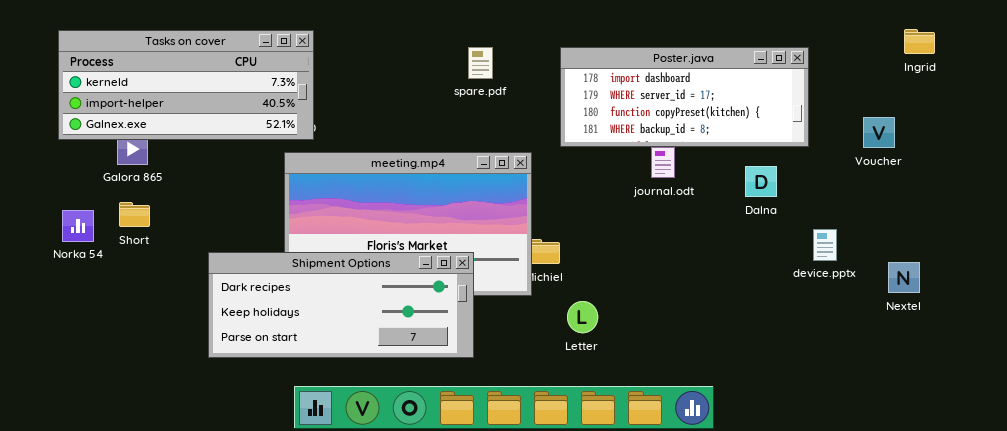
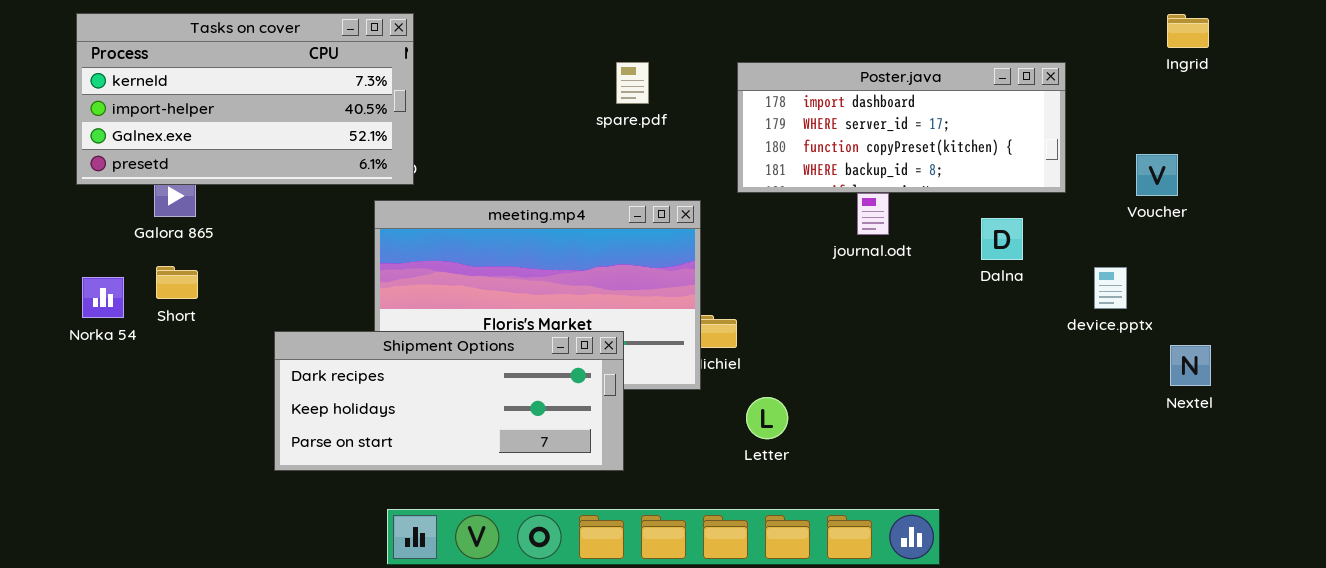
Ingrid: [904,29,935,54] -> [1167,14,1209,48], moved
Tasks on cover: [58,30,314,140] -> [76,13,414,185], resized
device.pptx: [813,229,837,261] -> [1094,267,1127,309], moved

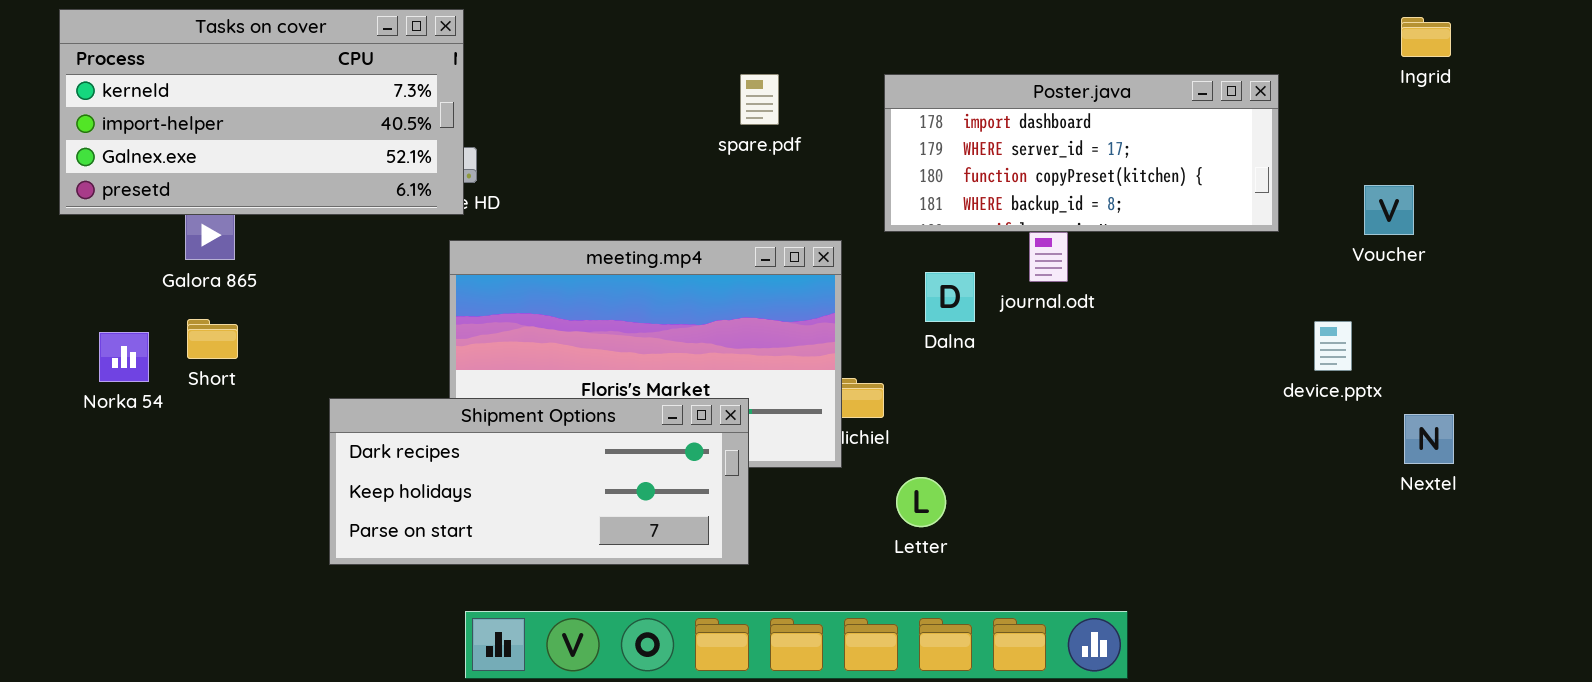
Tasks on cover: [76,13,414,185] -> [59,9,464,215], moved
Dalna: [981,218,1023,260] -> [925,272,975,322], moved

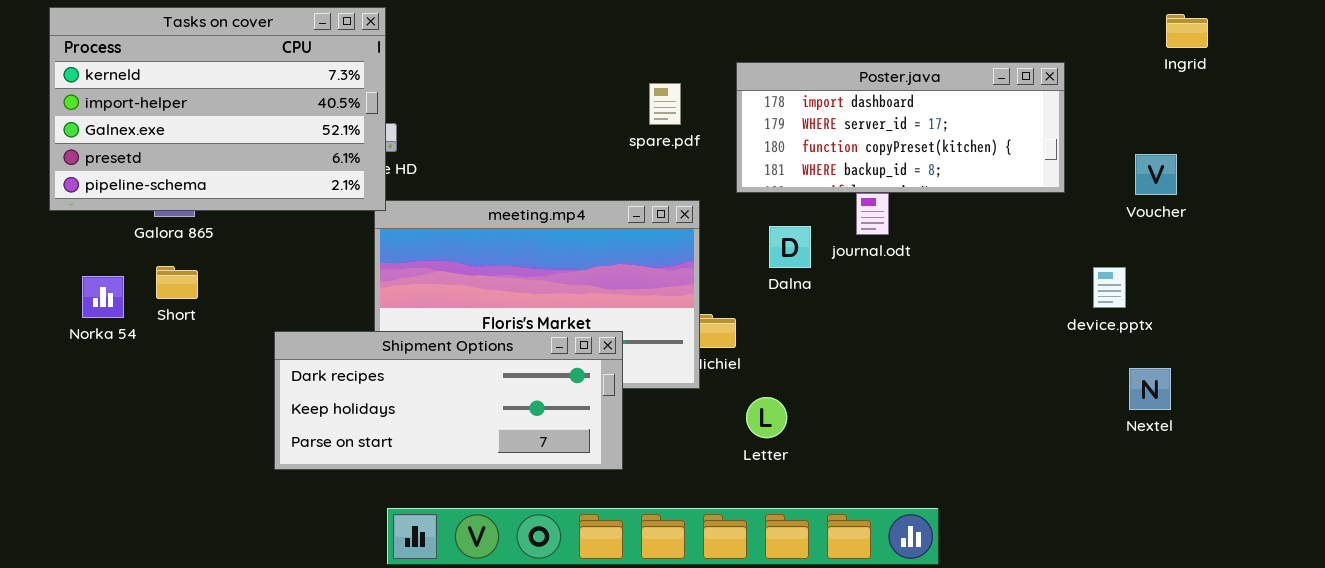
Tasks on cover: [59,9,464,215] -> [49,7,386,211], resized
spare.pdf: [740,74,779,125] -> [649,83,681,125], moved
Nextel: [1404,414,1454,464] -> [1129,368,1171,410], moved

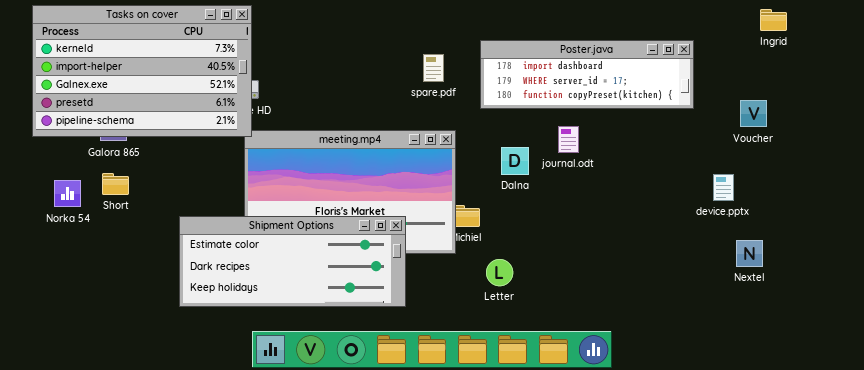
Poster.java: [736,62,1065,193] -> [480,40,694,109], resized
Shipment Options: [274,331,623,470] -> [179,216,406,307], scrolled up 1 row

